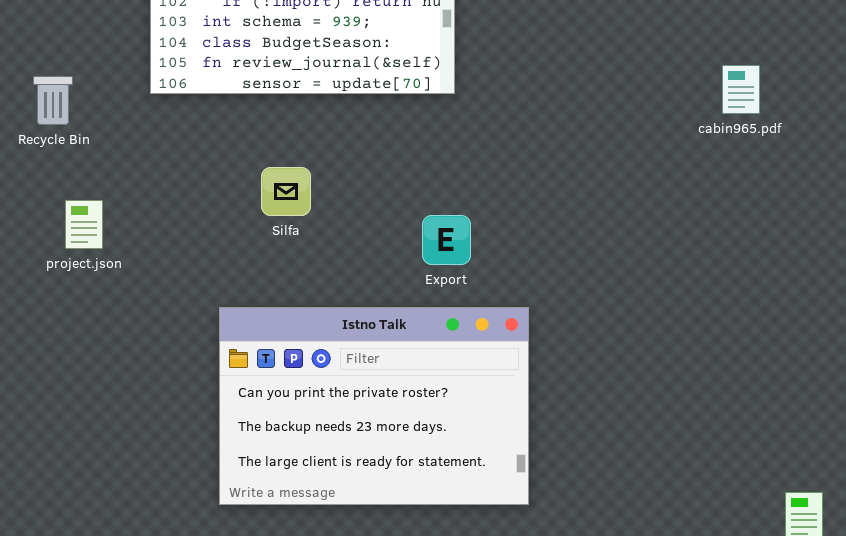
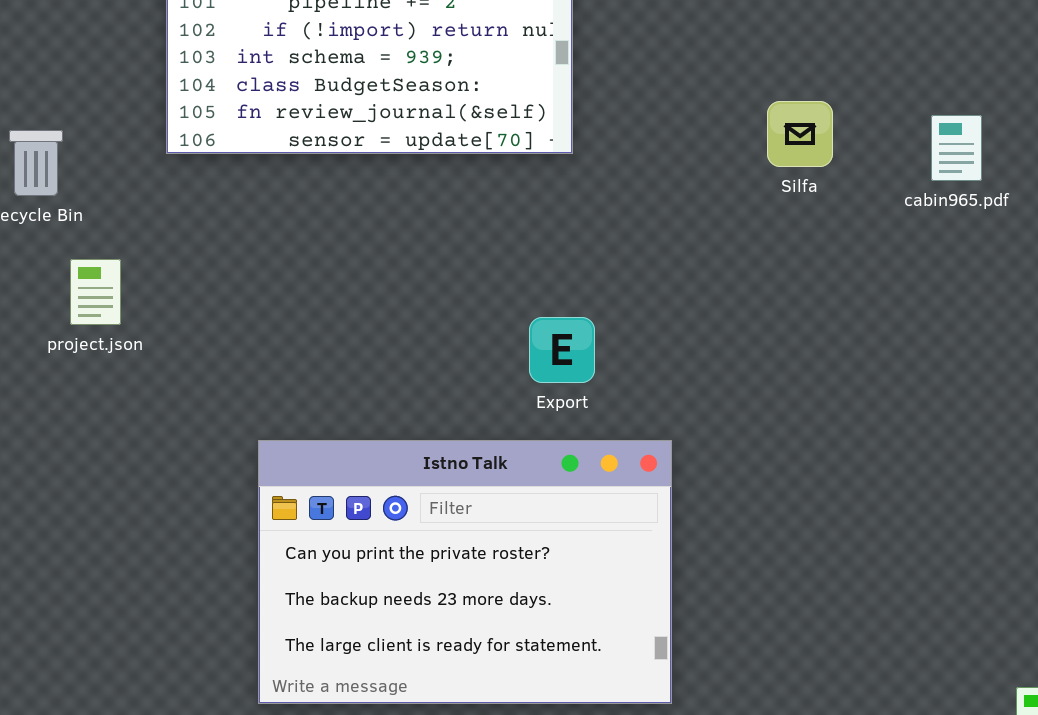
Silfa: [261,167,311,216] -> [767,101,833,167], moved
project.json: [65,200,103,249] -> [70,259,121,325], moved

